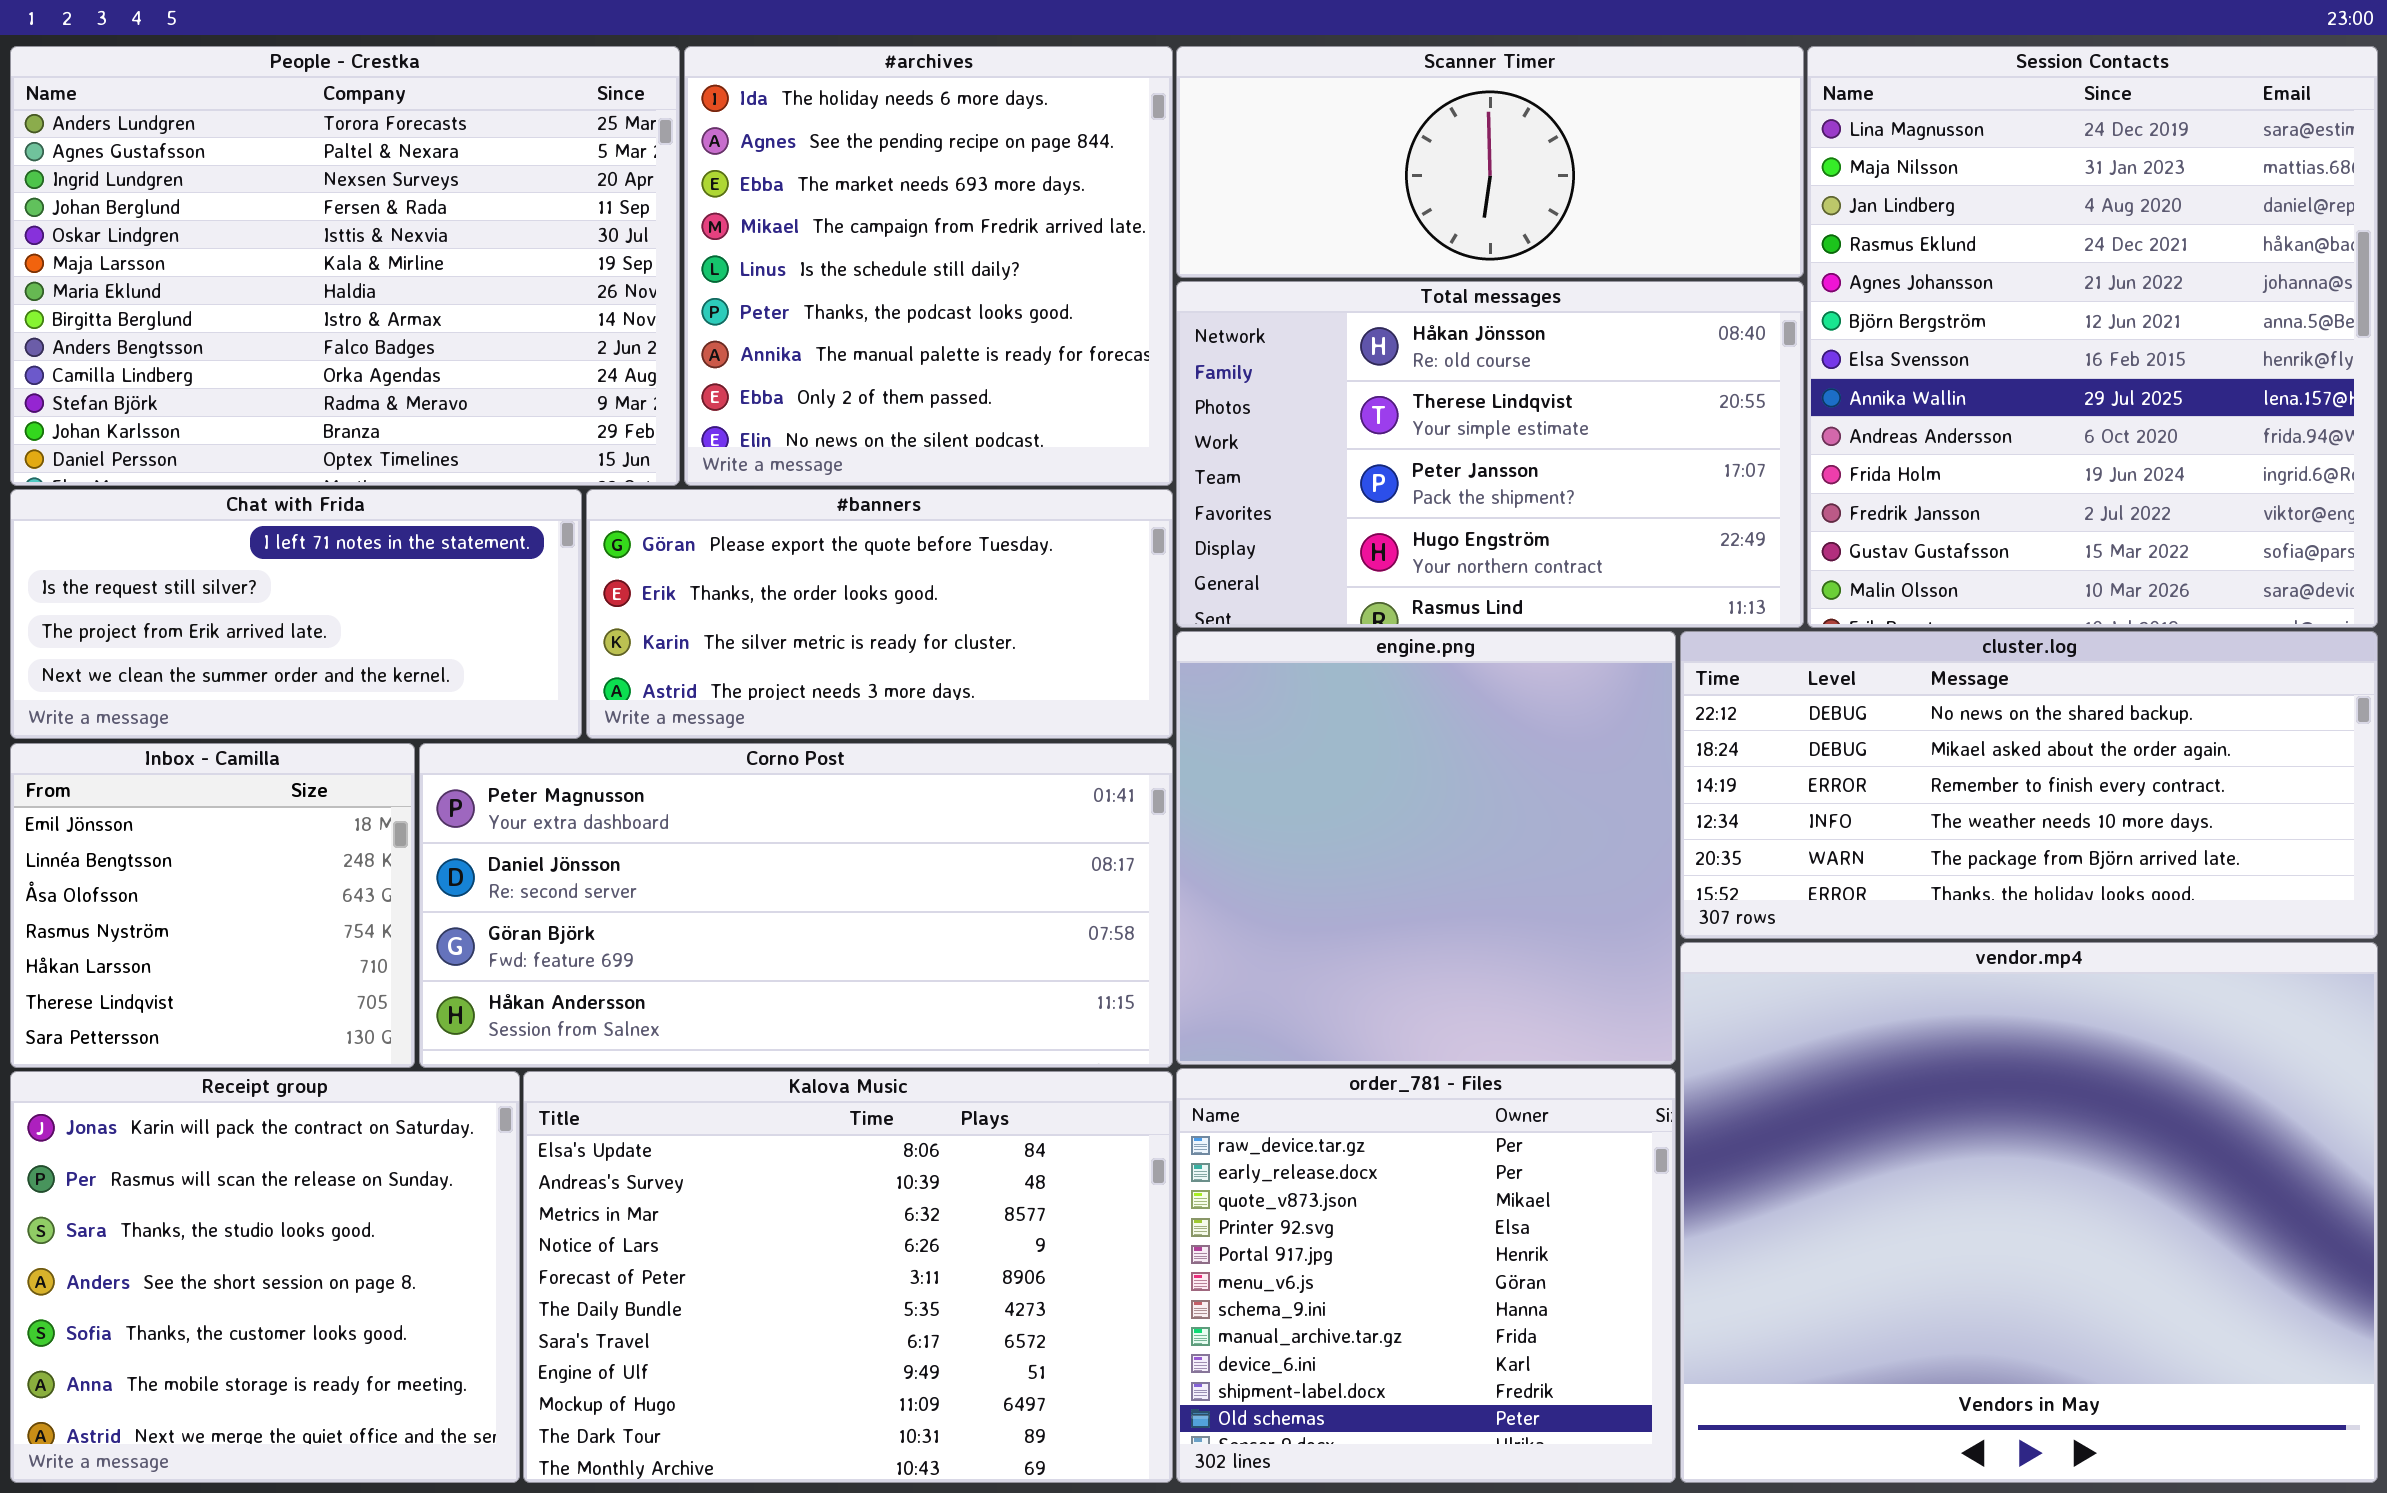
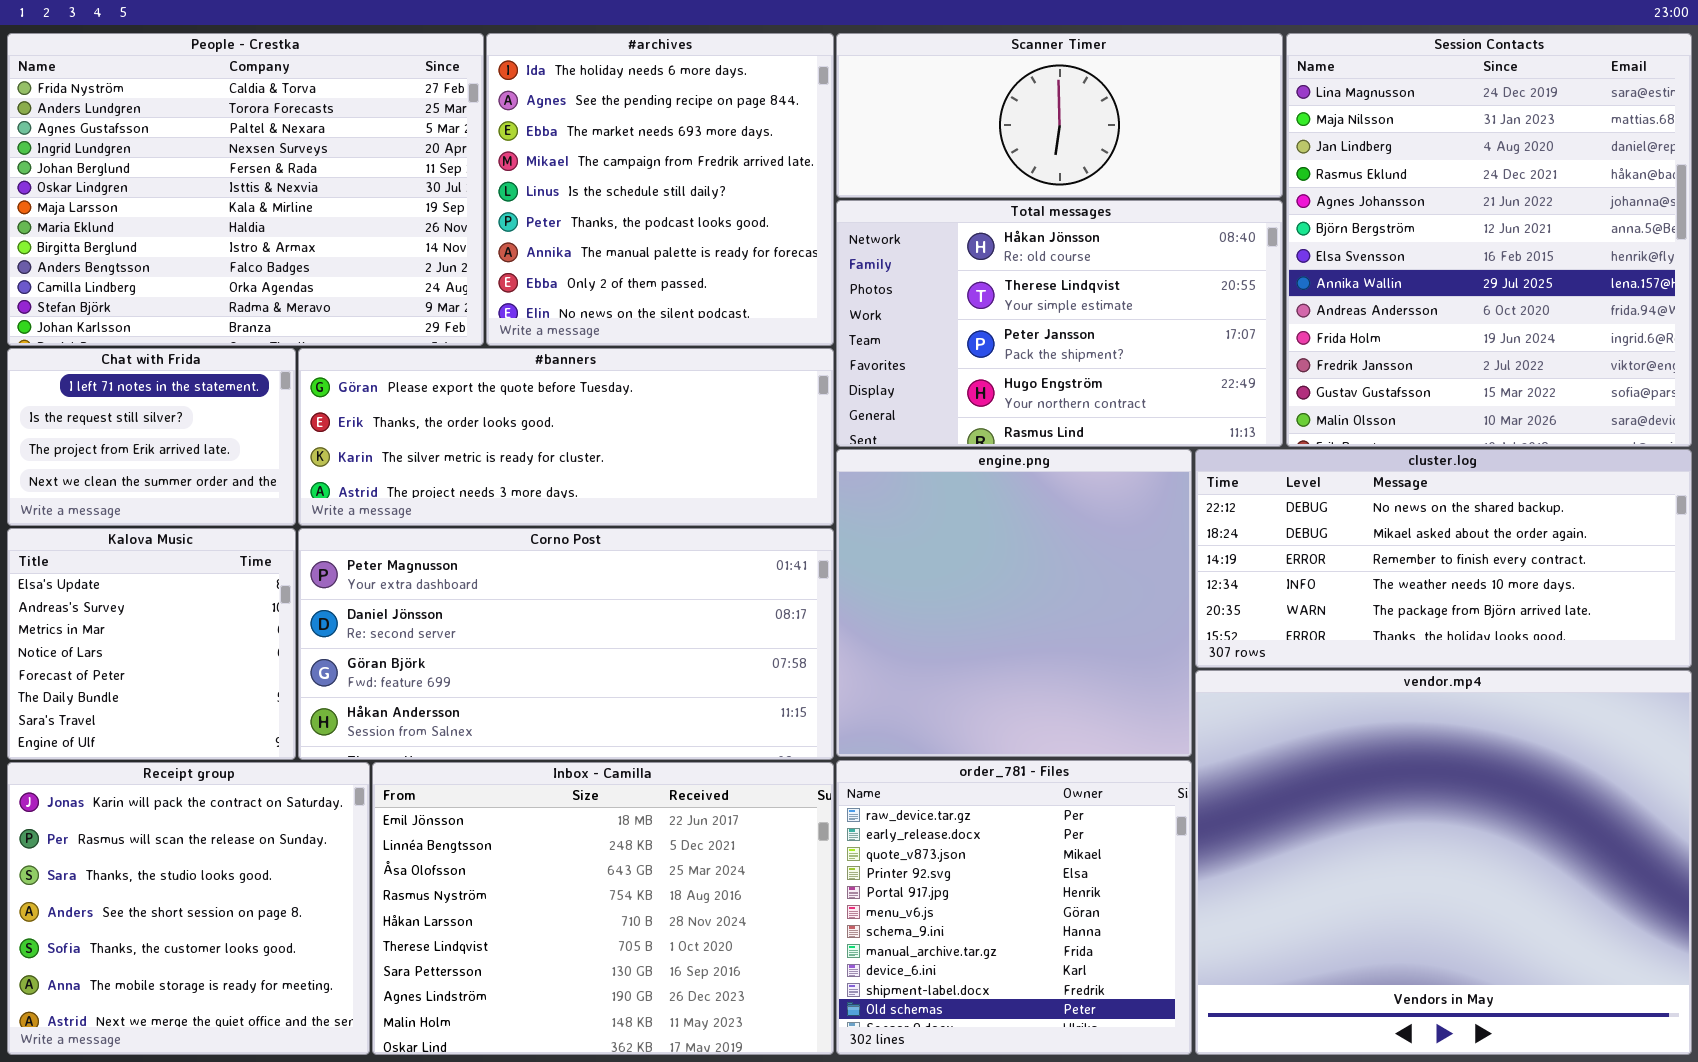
People - Crestka: [10,46,680,486] -> [7,33,484,346], scrolled up 1 row
Chat with Frida: [10,489,582,739] -> [7,348,296,526], resized
#banners: [586,489,1173,739] -> [298,348,834,526], resized
Inbox - Camilla: [10,743,415,1068] -> [372,762,834,1055], moved, resized
Kalova Music: [523,1071,1173,1483] -> [7,528,296,760], moved, resized

